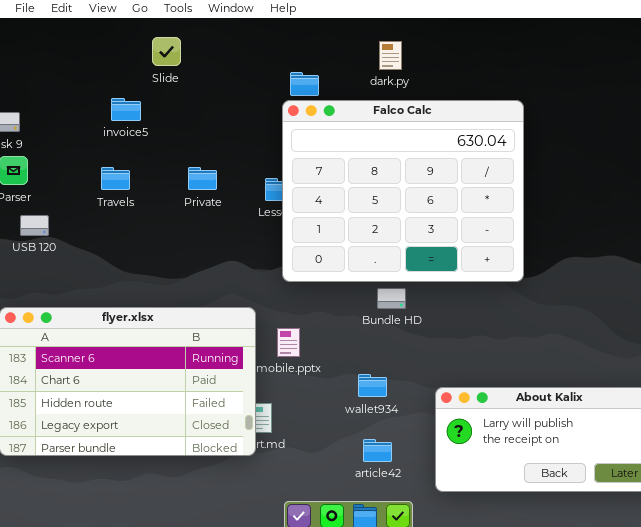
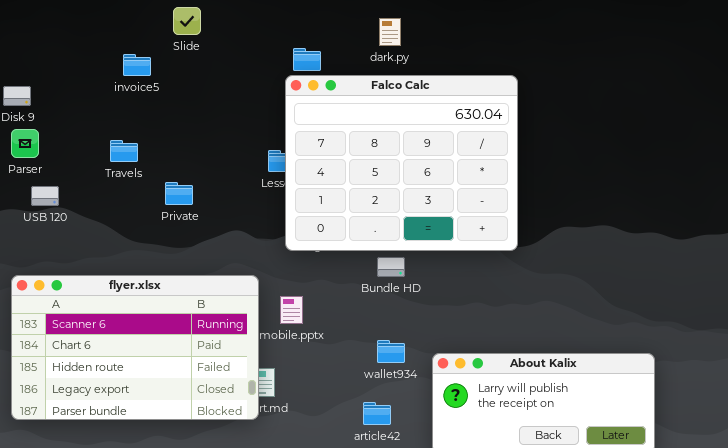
Slide: [152,37,181,66] -> [173,7,201,35], moved
invoice5: [111,98,141,121] -> [123,54,151,76], moved
Private: [188,167,217,190] -> [165,182,193,205], moved
wallet934: [358,374,387,397] -> [377,340,405,363], moved

